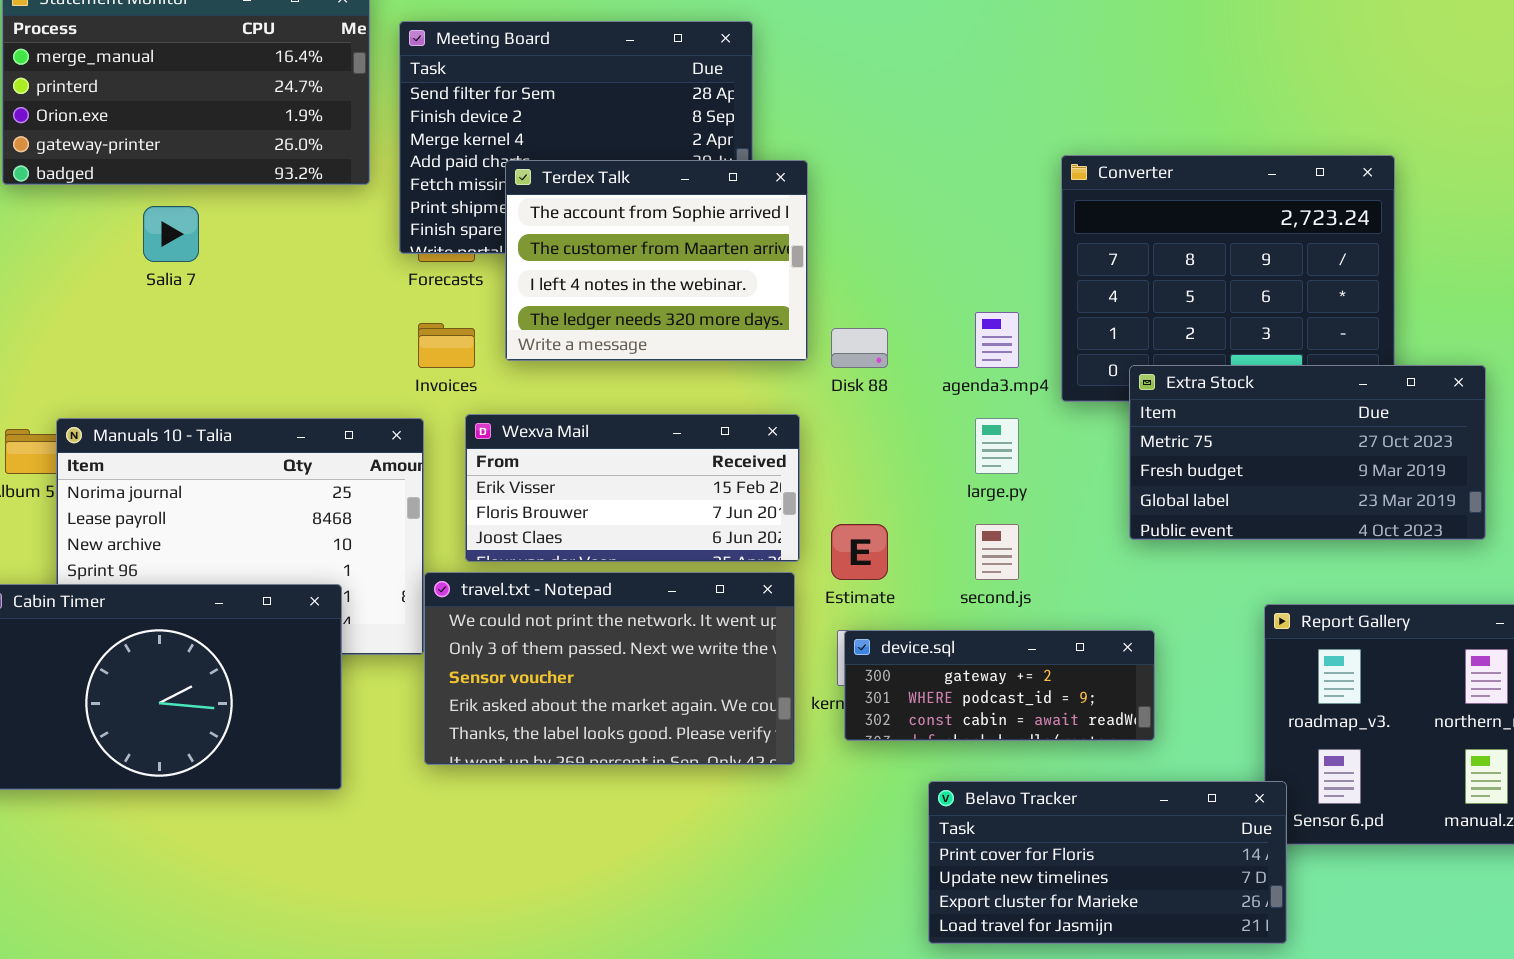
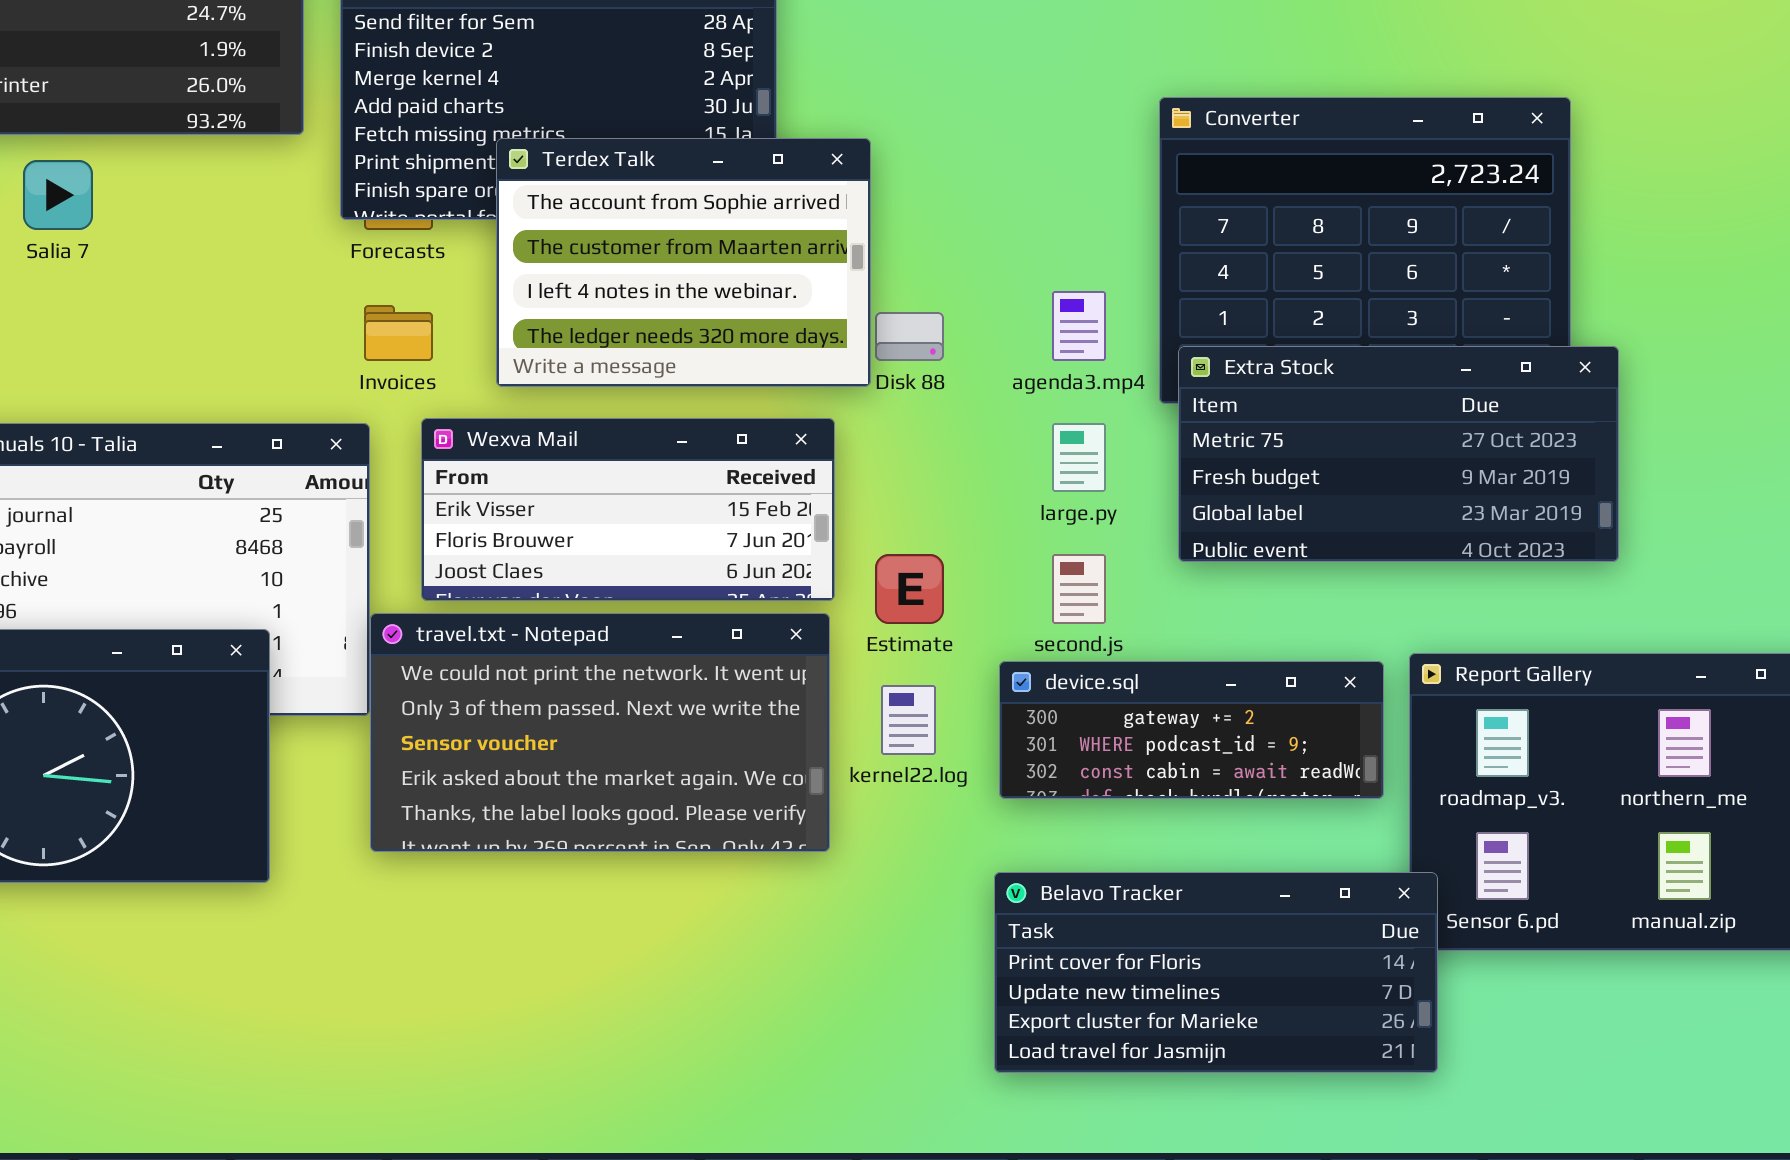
Terdex Talk: [505,160,808,361] -> [496,138,871,387], moved
Extra Stock: [1129,365,1486,540] -> [1178,346,1619,562], moved
device.sql: [844,630,1155,741] -> [999,661,1384,799], moved

